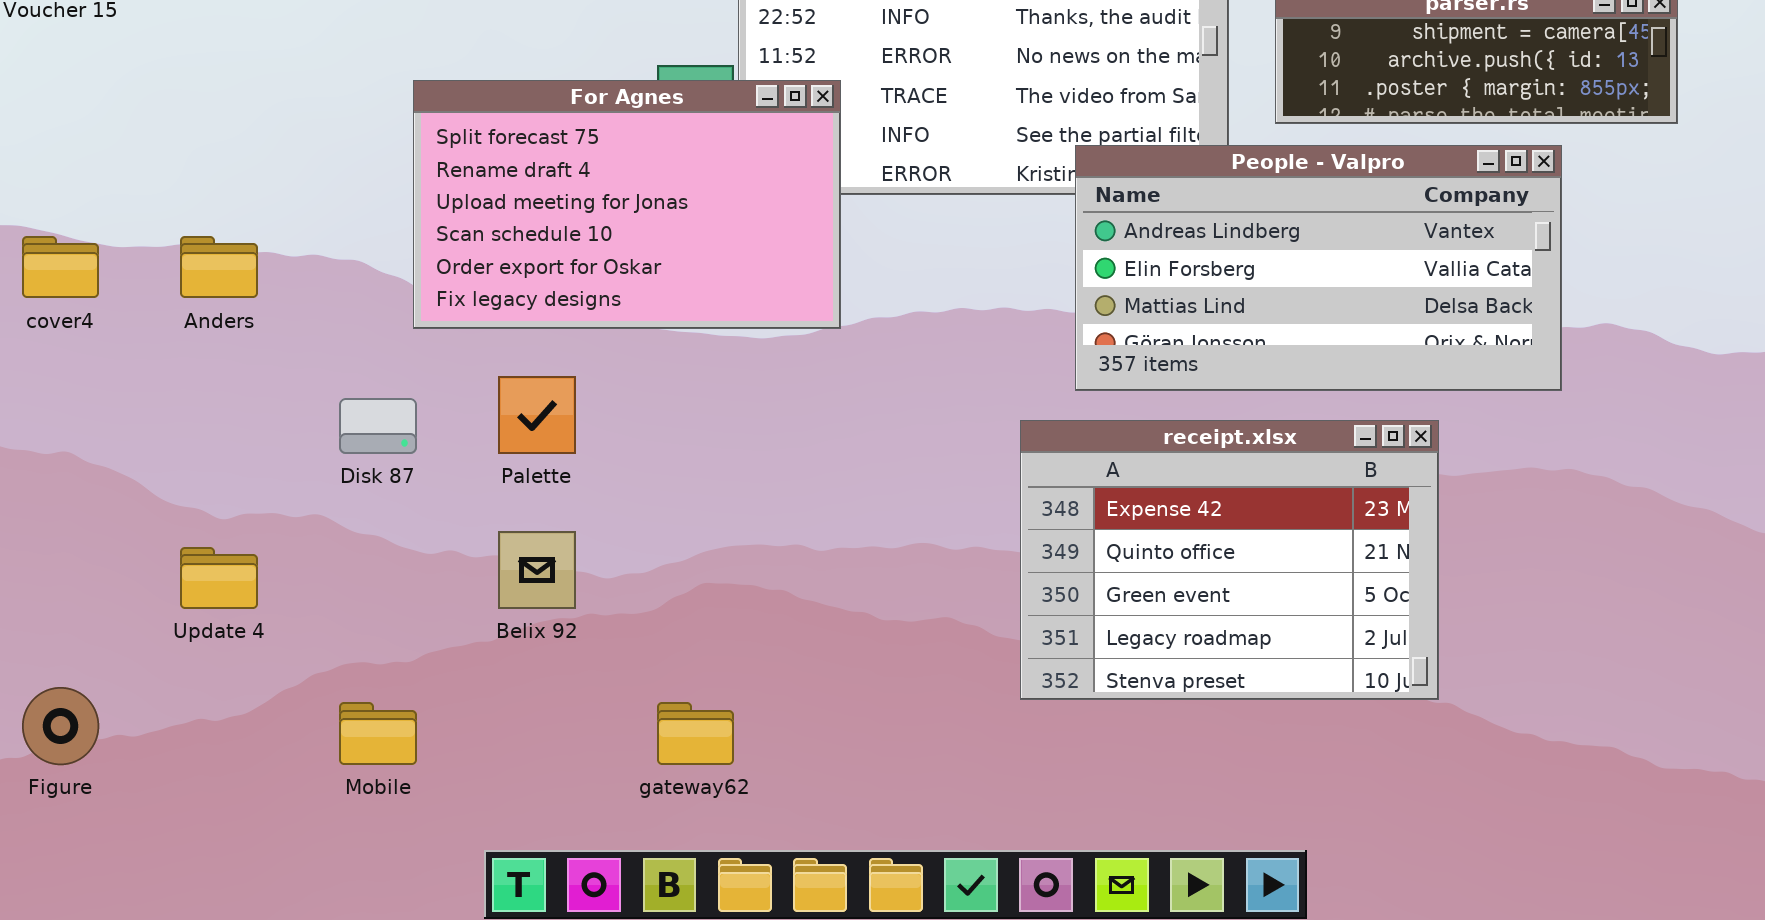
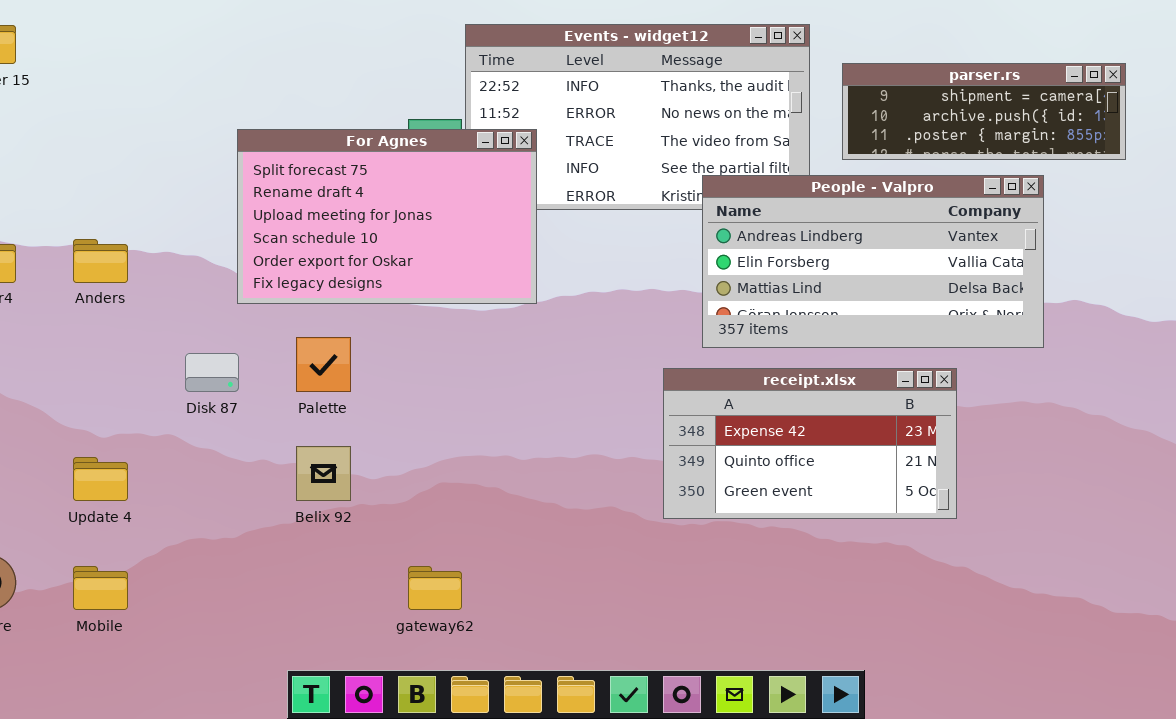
receipt.xlsx: [1020,420,1439,700] -> [663,368,957,519], resized
Mobile: [339,702,417,765] -> [73,566,128,610], moved

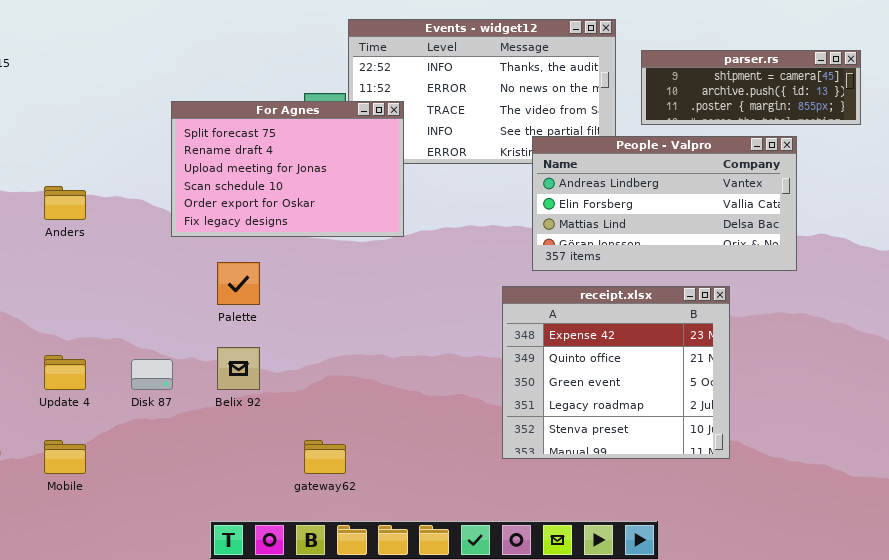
Disk 87: [185,353,239,392] -> [131,359,173,390], moved
receipt.xlsx: [663,368,957,519] -> [502,286,730,459], resized

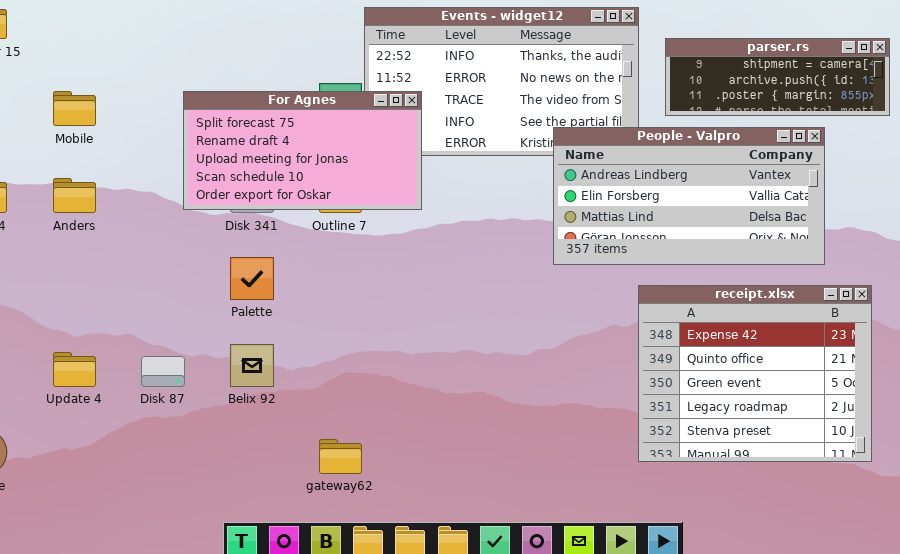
For Agnes: [171,101,404,237] -> [183,91,422,210], resized
receipt.xlsx: [502,286,730,459] -> [638,285,872,462], moved
Mobile: [44,440,86,474] -> [53,91,96,126], moved

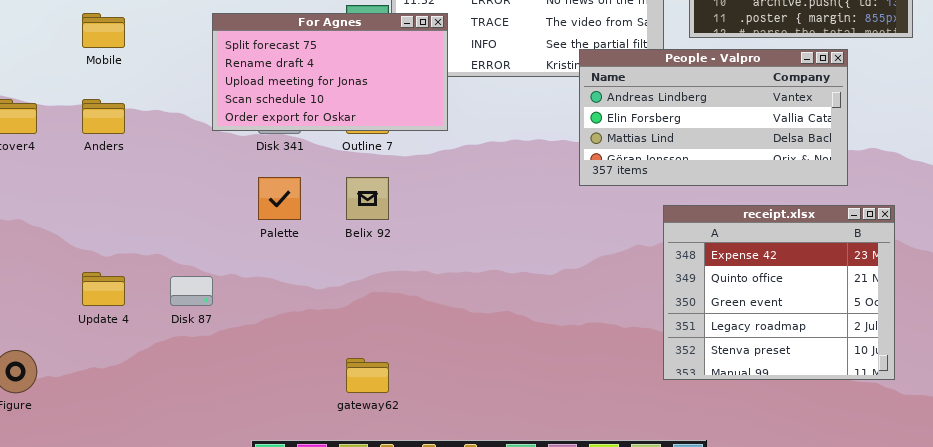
Belix 92: [230,344,274,387] -> [346,177,389,220], moved

